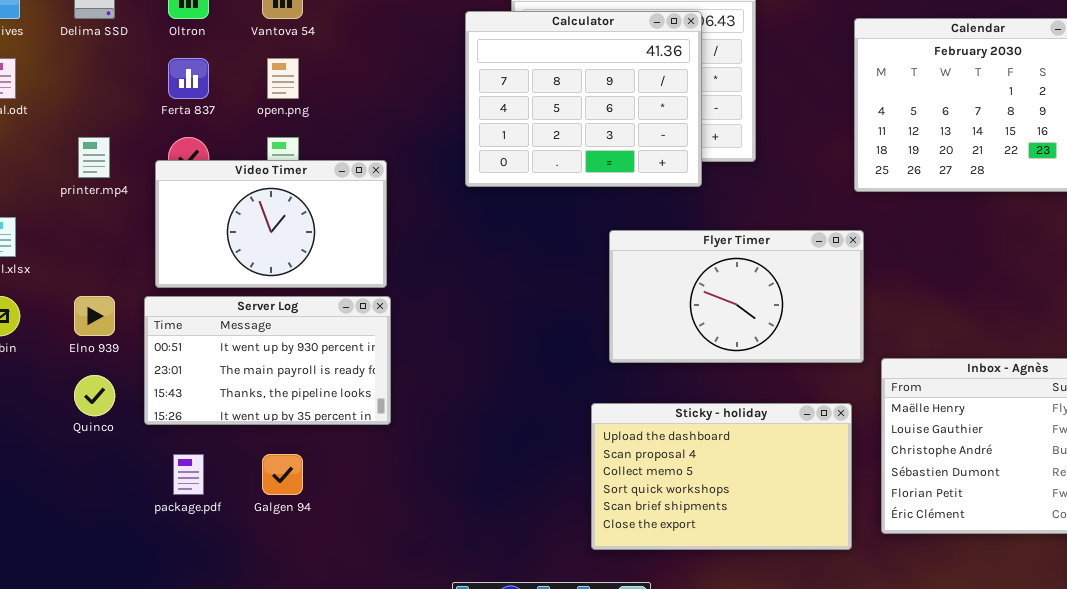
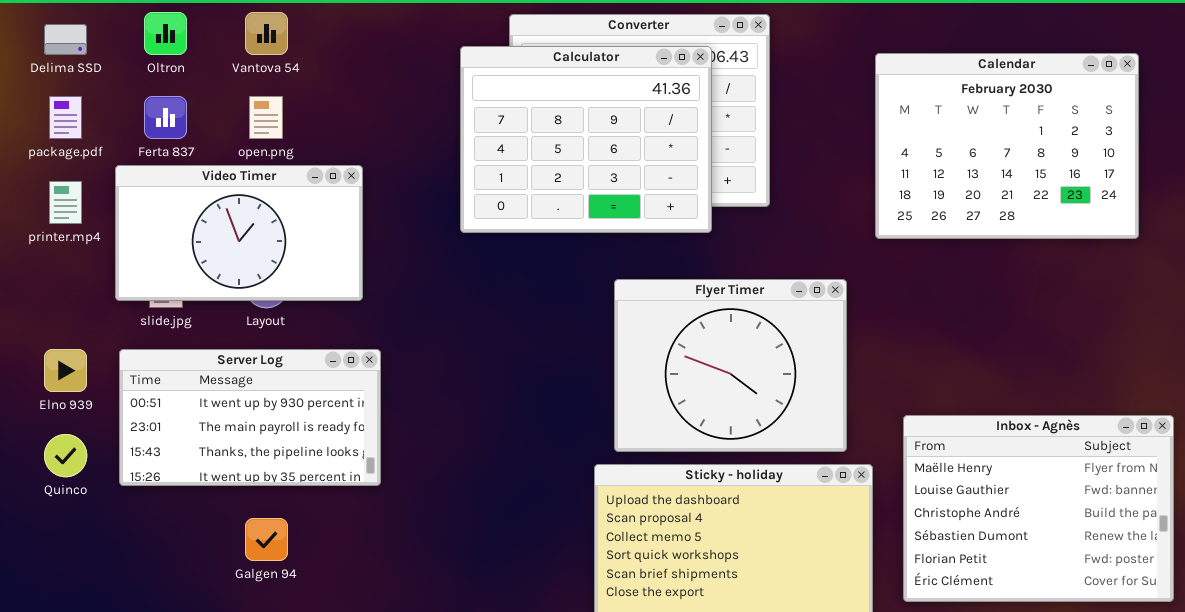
Video Timer: [155,160,387,288] -> [115,165,363,301], moved
Flyer Timer: [609,230,864,363] -> [614,279,847,452], resized
package.pdf: [173,454,204,495] -> [49,96,82,139], moved

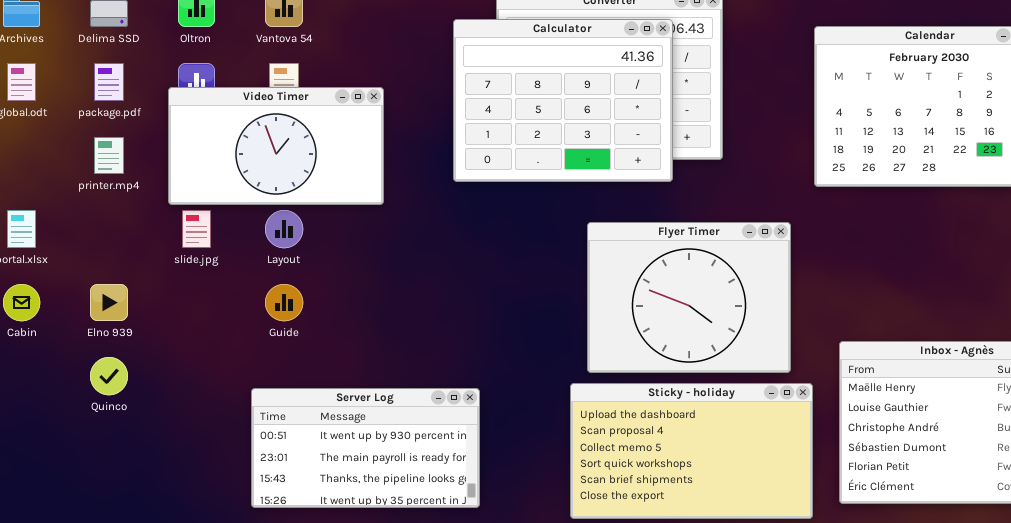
Video Timer: [115,165,363,301] -> [168,87,384,205], moved
Server Log: [119,349,381,486] -> [251,388,480,508], moved

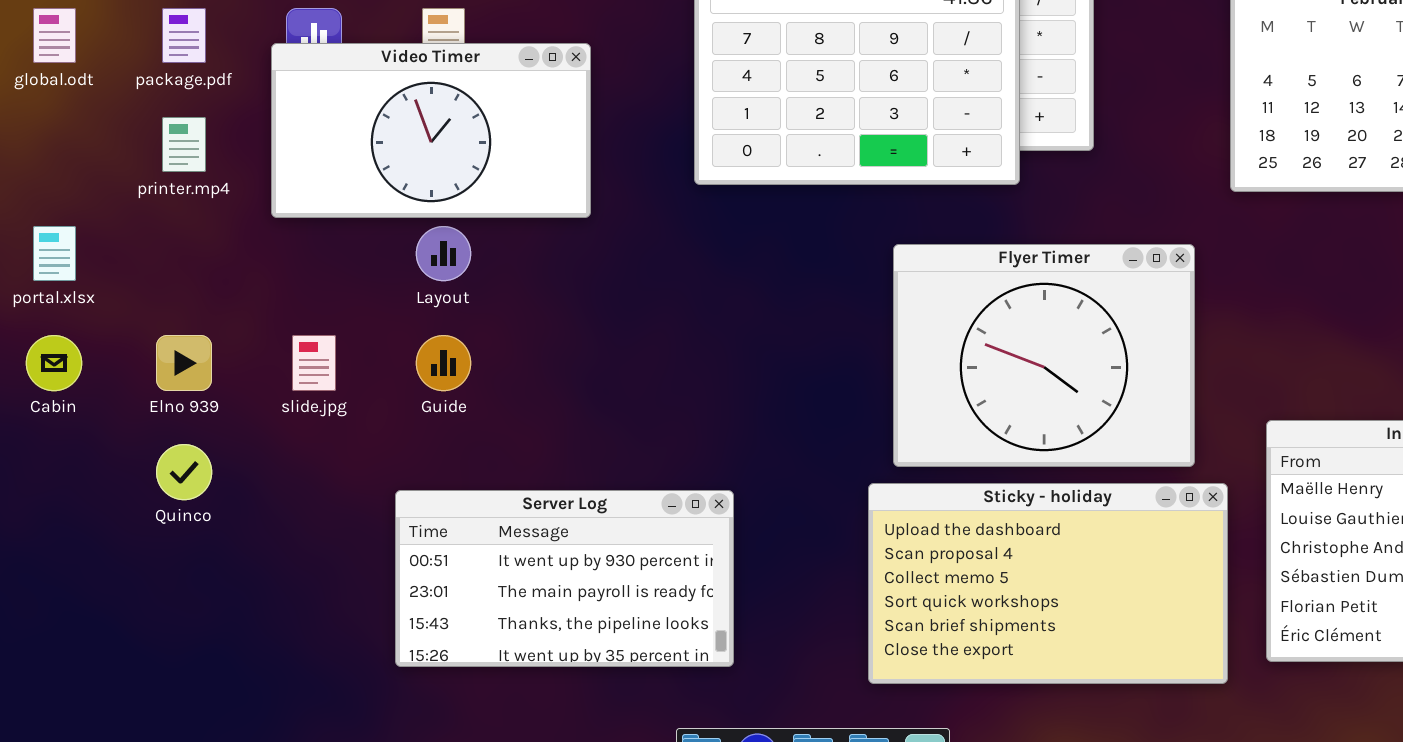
slide.jpg: [182,210,211,248] -> [292,335,336,391], moved

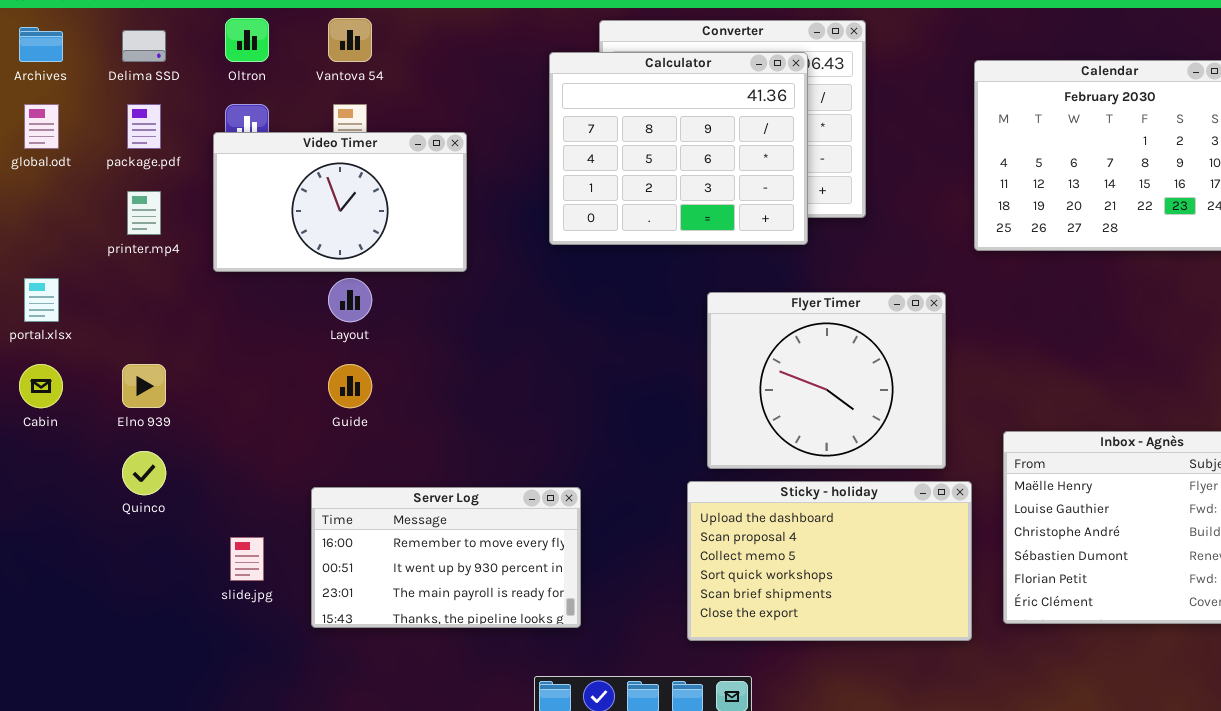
slide.jpg: [292,335,336,391] -> [230,537,264,581], moved
Server Log: [395,490,734,667] -> [311,487,581,628], scrolled up 1 row

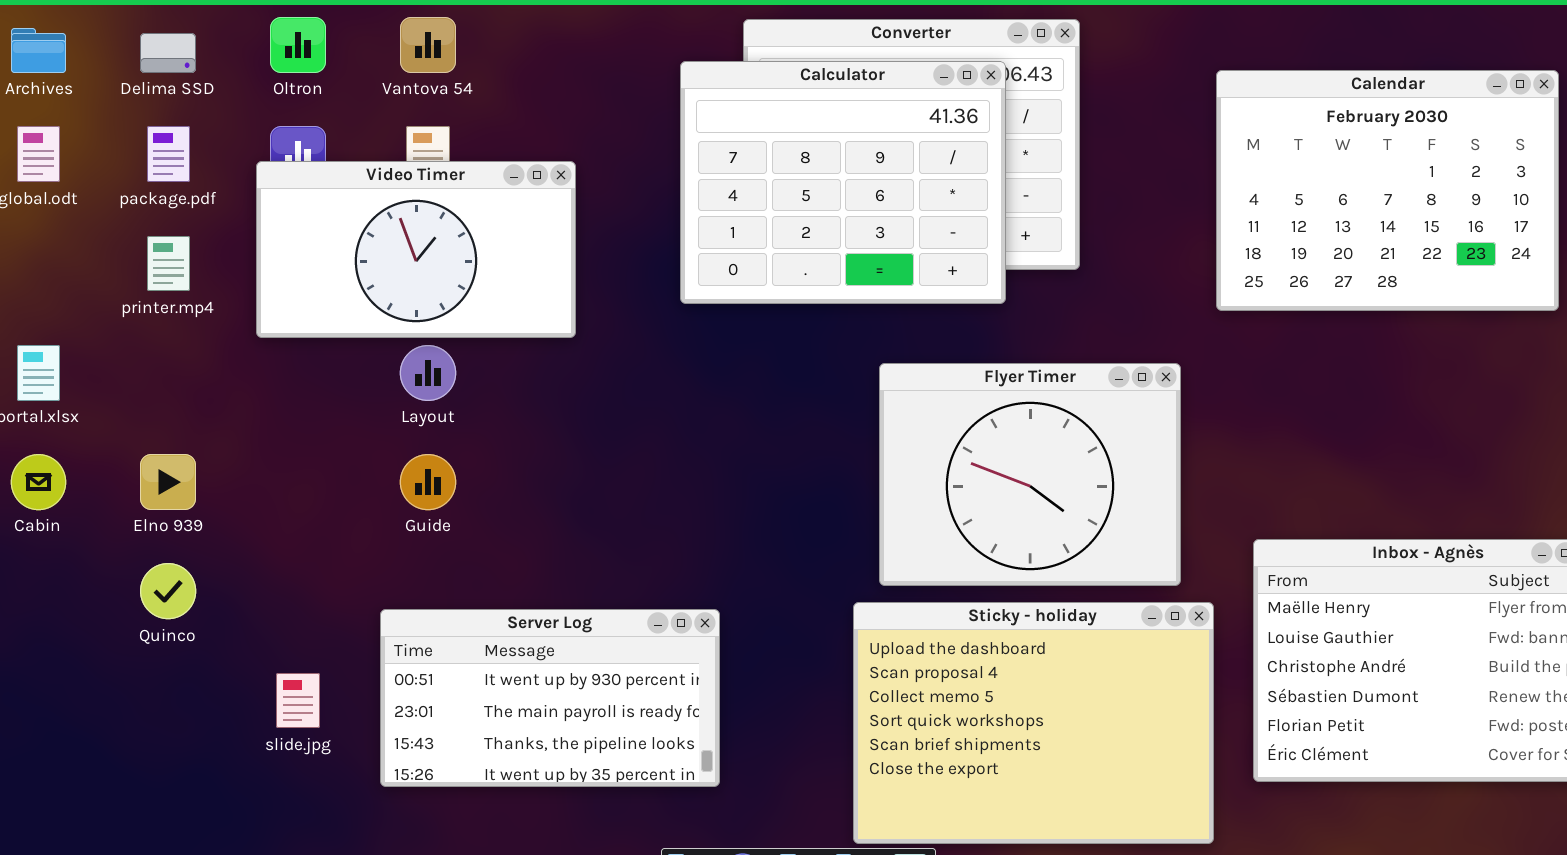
Sticky - holiday: [687,481,972,641] -> [853,602,1214,844], resized
Server Log: [311,487,581,628] -> [380,609,720,787], scrolled down 1 row

